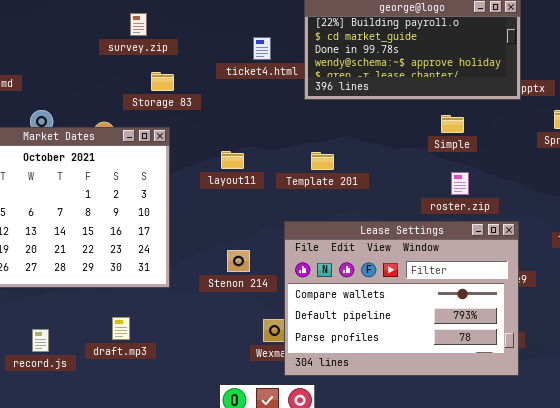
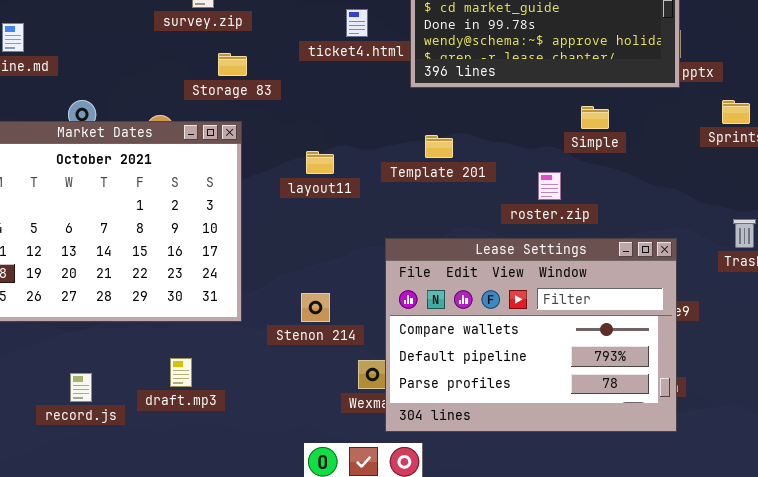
Template 201: [311,152,334,170] -> [425,135,453,158], moved
roster.zip: [451,172,469,195] -> [538,172,561,200], moved
Stenon 214: [227,250,250,272] -> [301,293,330,322], moved

